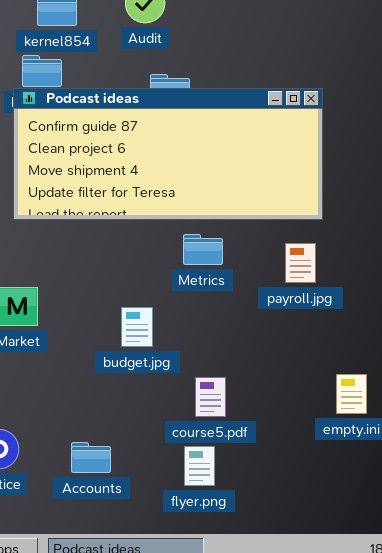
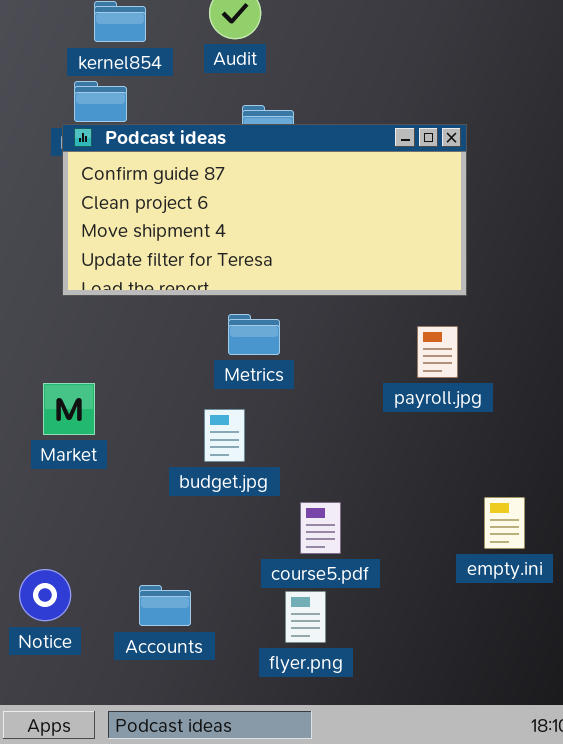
Metrics: [183,234,223,265] -> [228,314,280,355], moved

